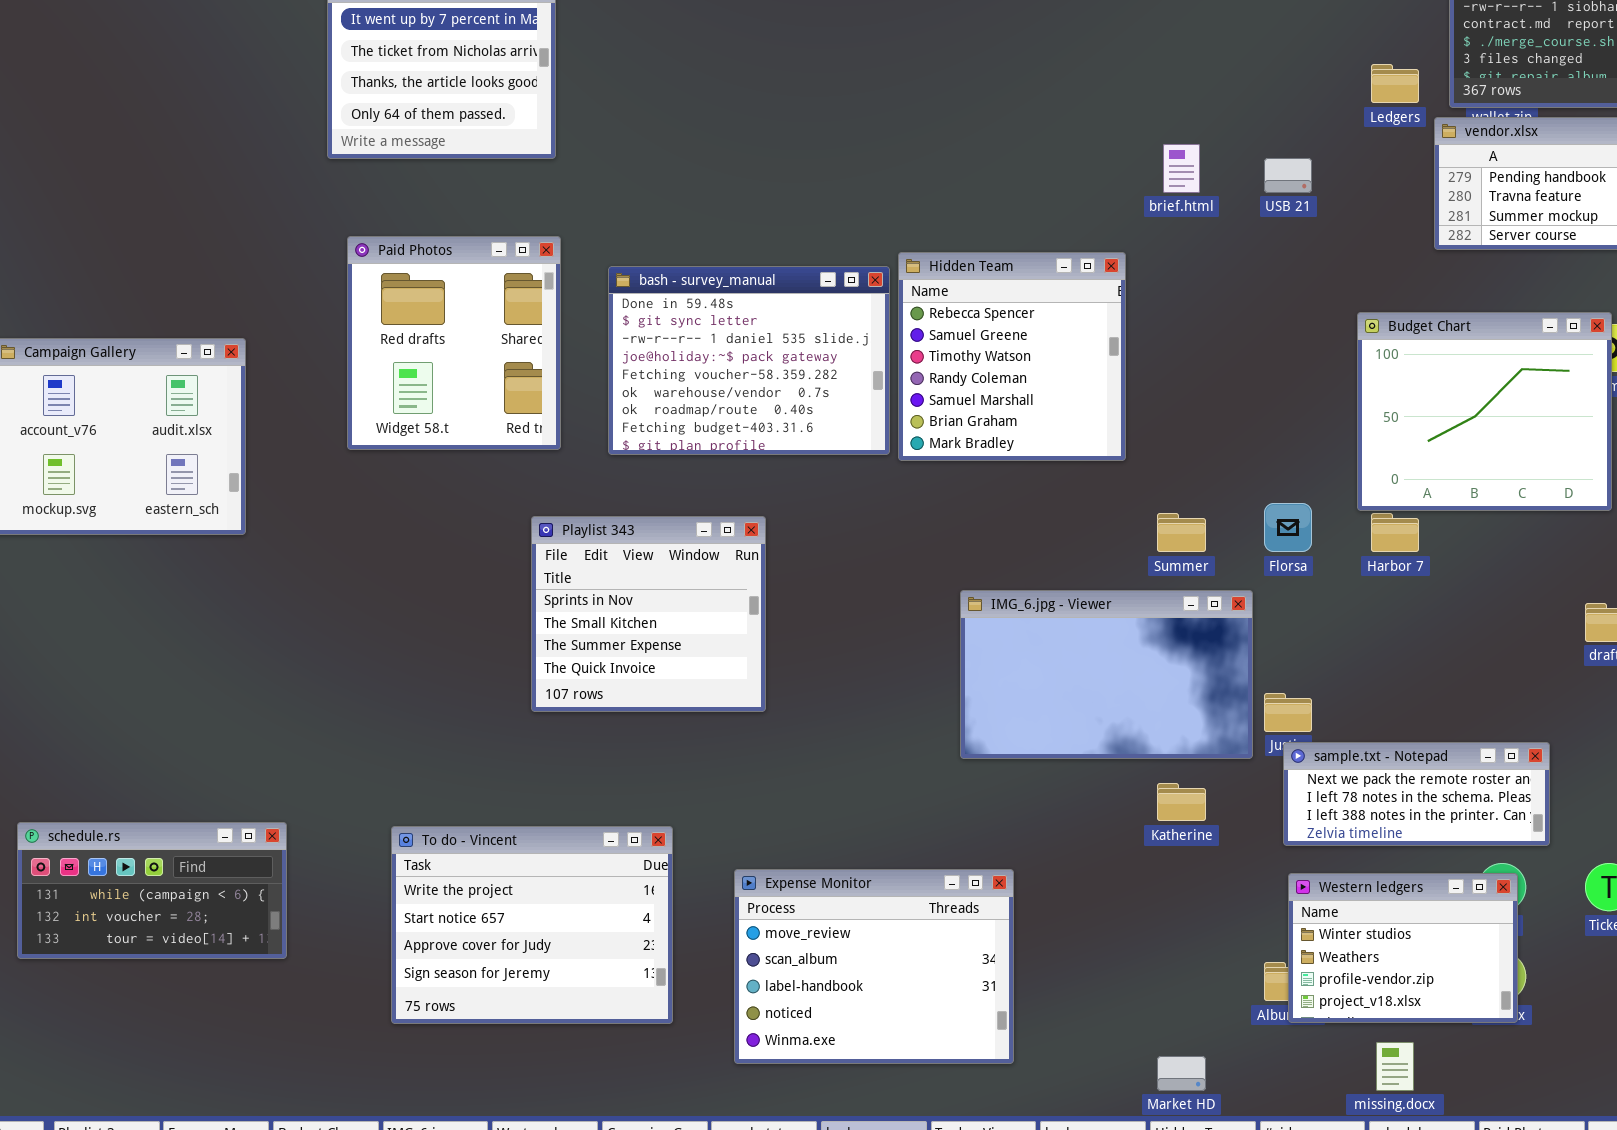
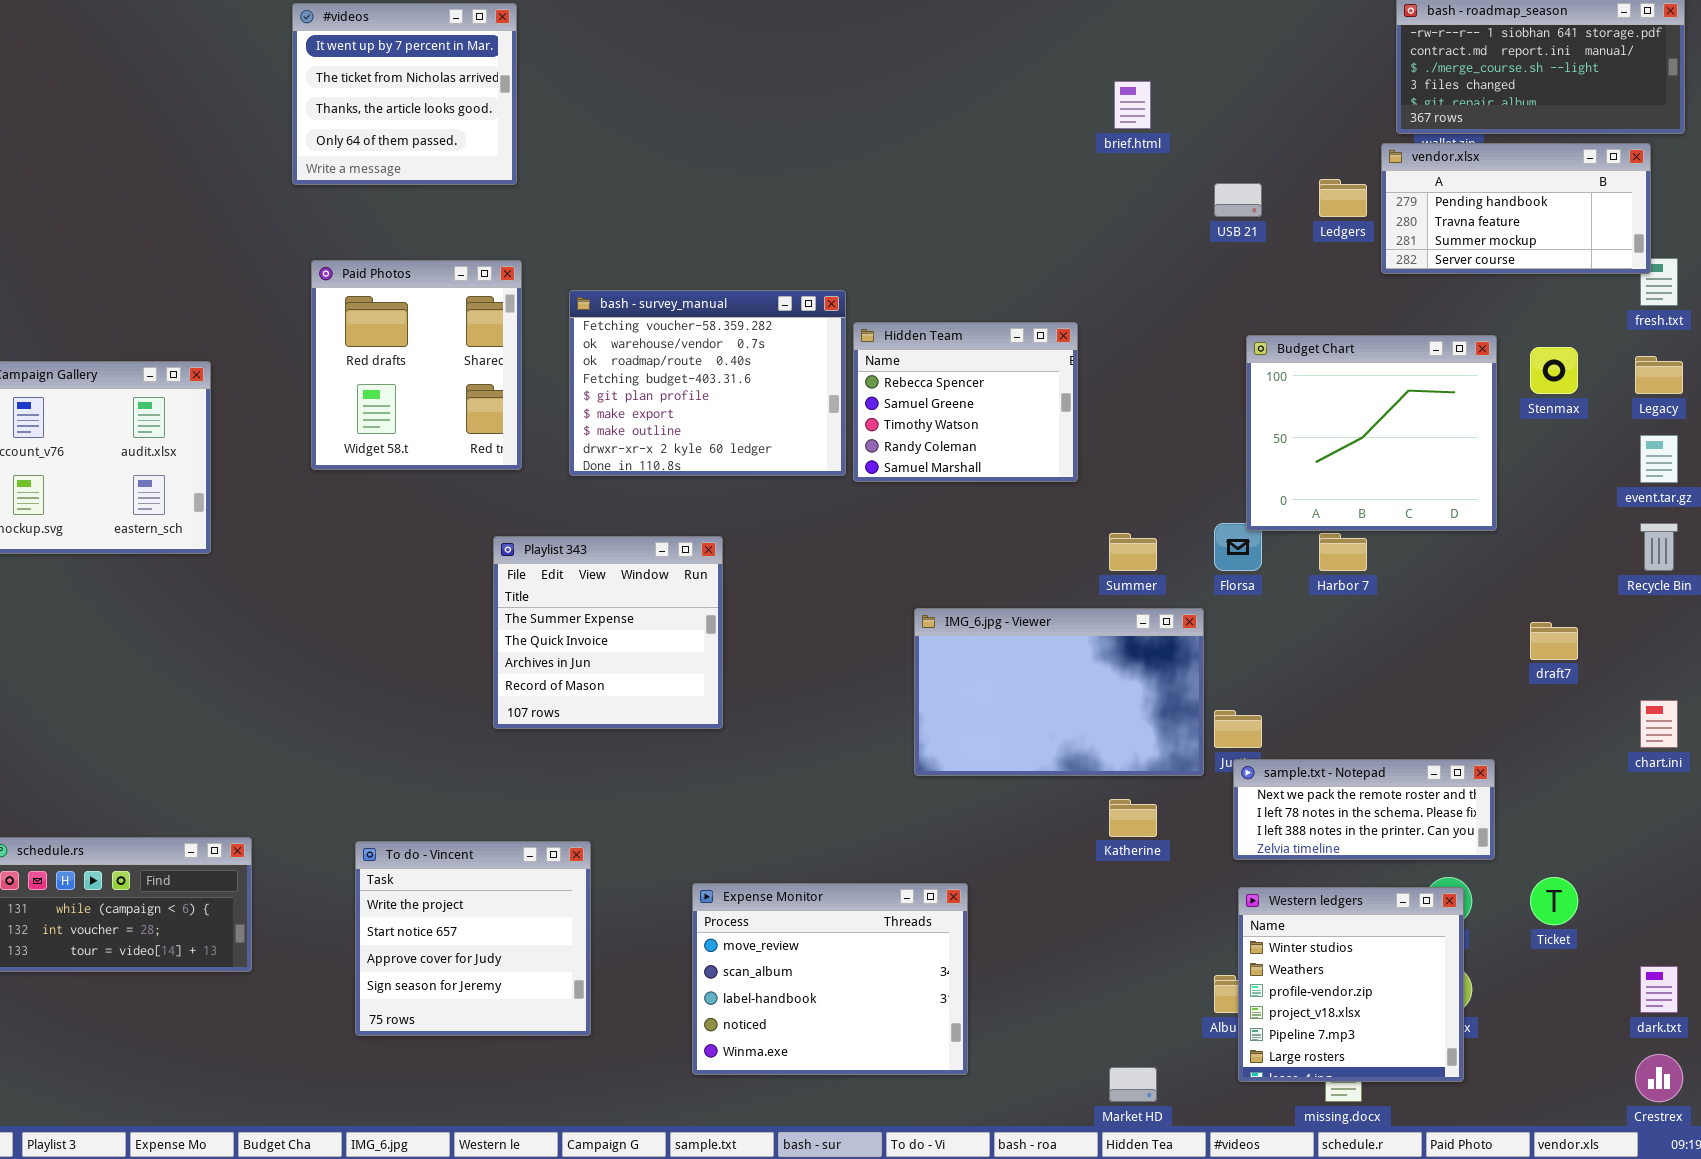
Ledgers: [1371,64,1419,103] -> [1319,179,1367,217], moved
brief.html: [1163,144,1200,193] -> [1114,81,1151,129], moved
Hidden Team: [898,252,1126,461] -> [853,322,1078,482], resized
bash - survey_manual: [608,266,890,455] -> [569,290,846,476], scrolled down 4 rows
Budget Chart: [1357,312,1612,511] -> [1246,335,1497,531], moved
Playlist 343: [531,516,766,712] -> [493,536,723,729], scrolled down 2 rows
To do - Vincent: [391,826,673,1024] -> [355,841,591,1036], resized
Western ledgers: [1288,873,1518,1023] -> [1238,887,1464,1082], resized

